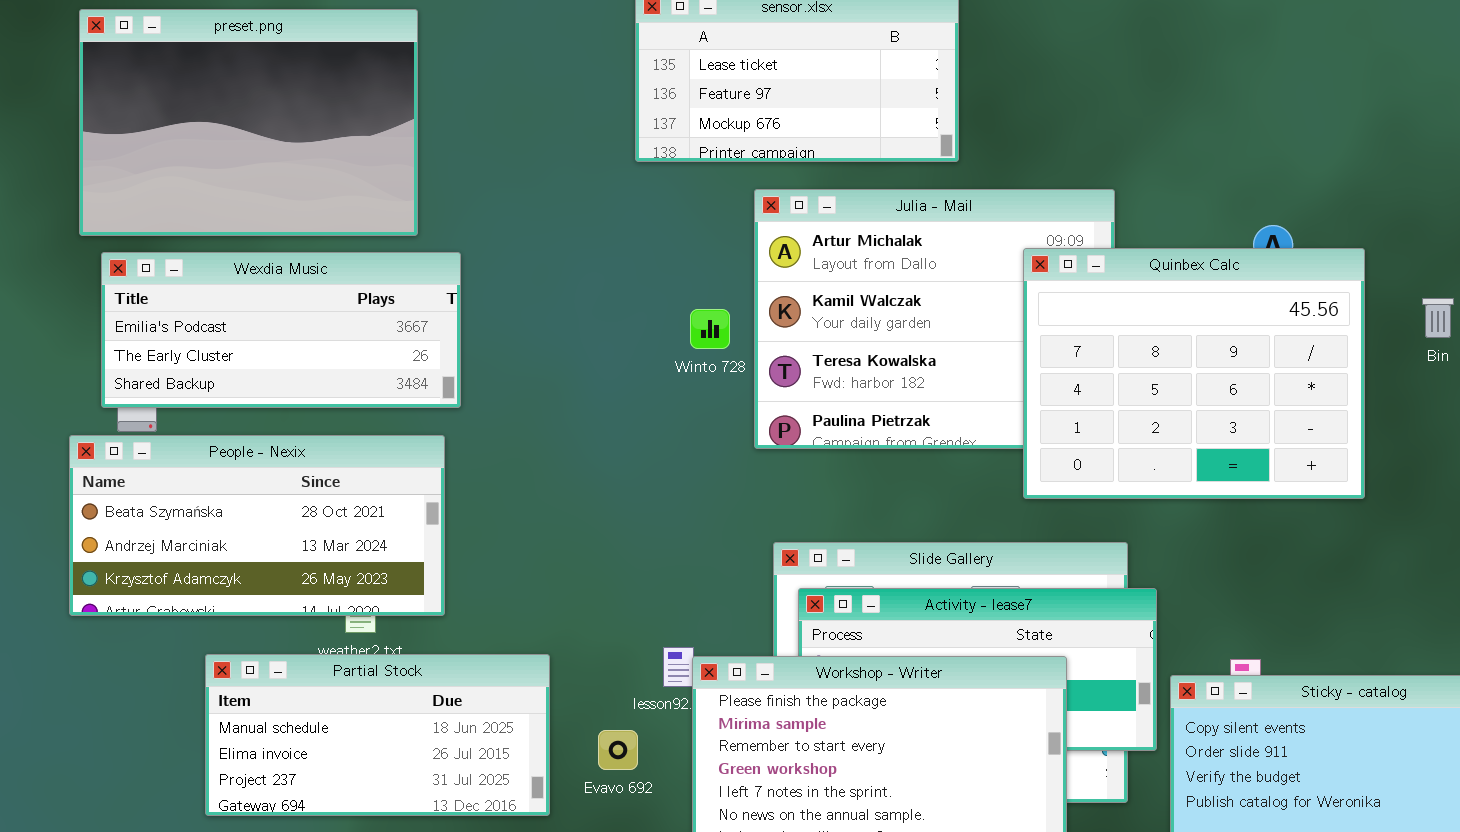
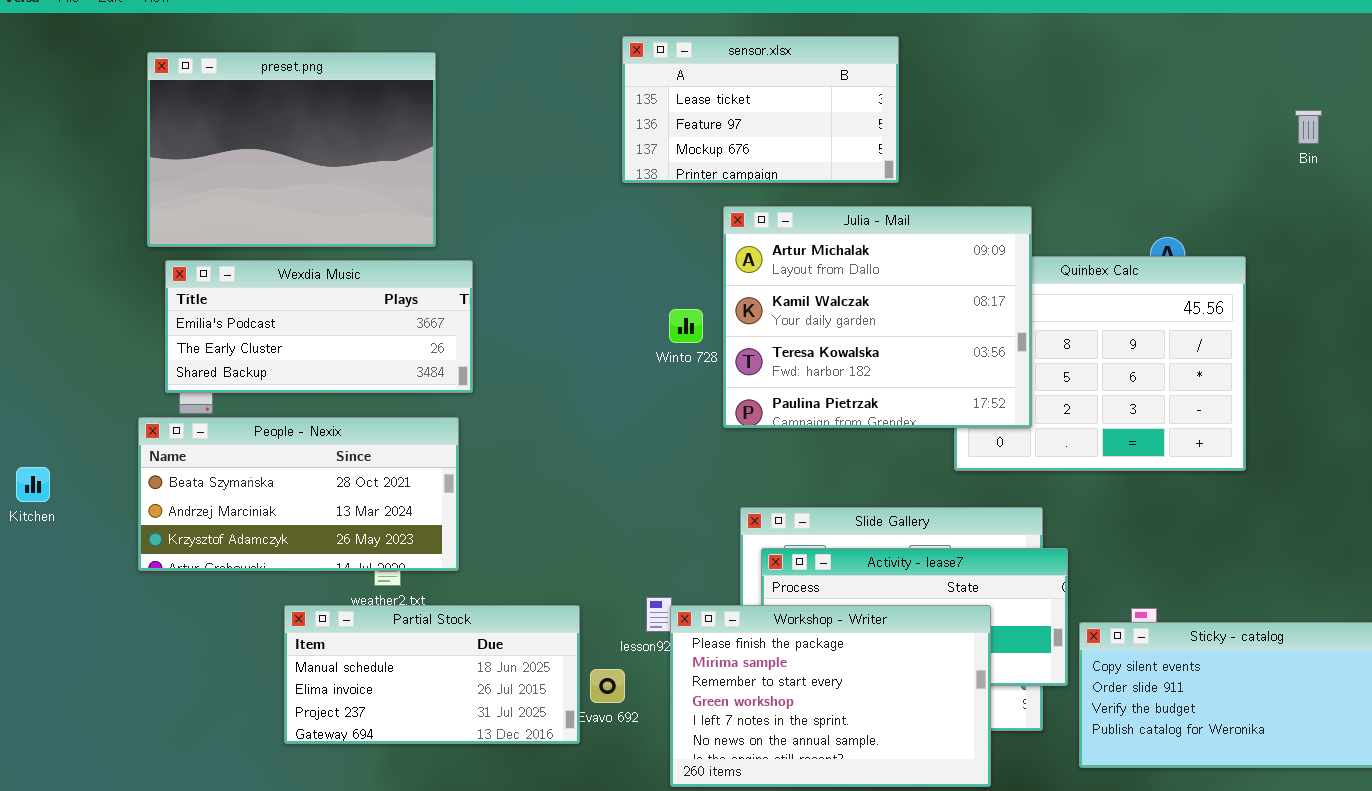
Julia - Mail: [754,189,1115,449] -> [723,206,1032,428], raised
Bin: [1422,298,1454,338] -> [1295,110,1322,144], moved
Partial Stock: [205,654,550,816] -> [284,605,580,744], moved

